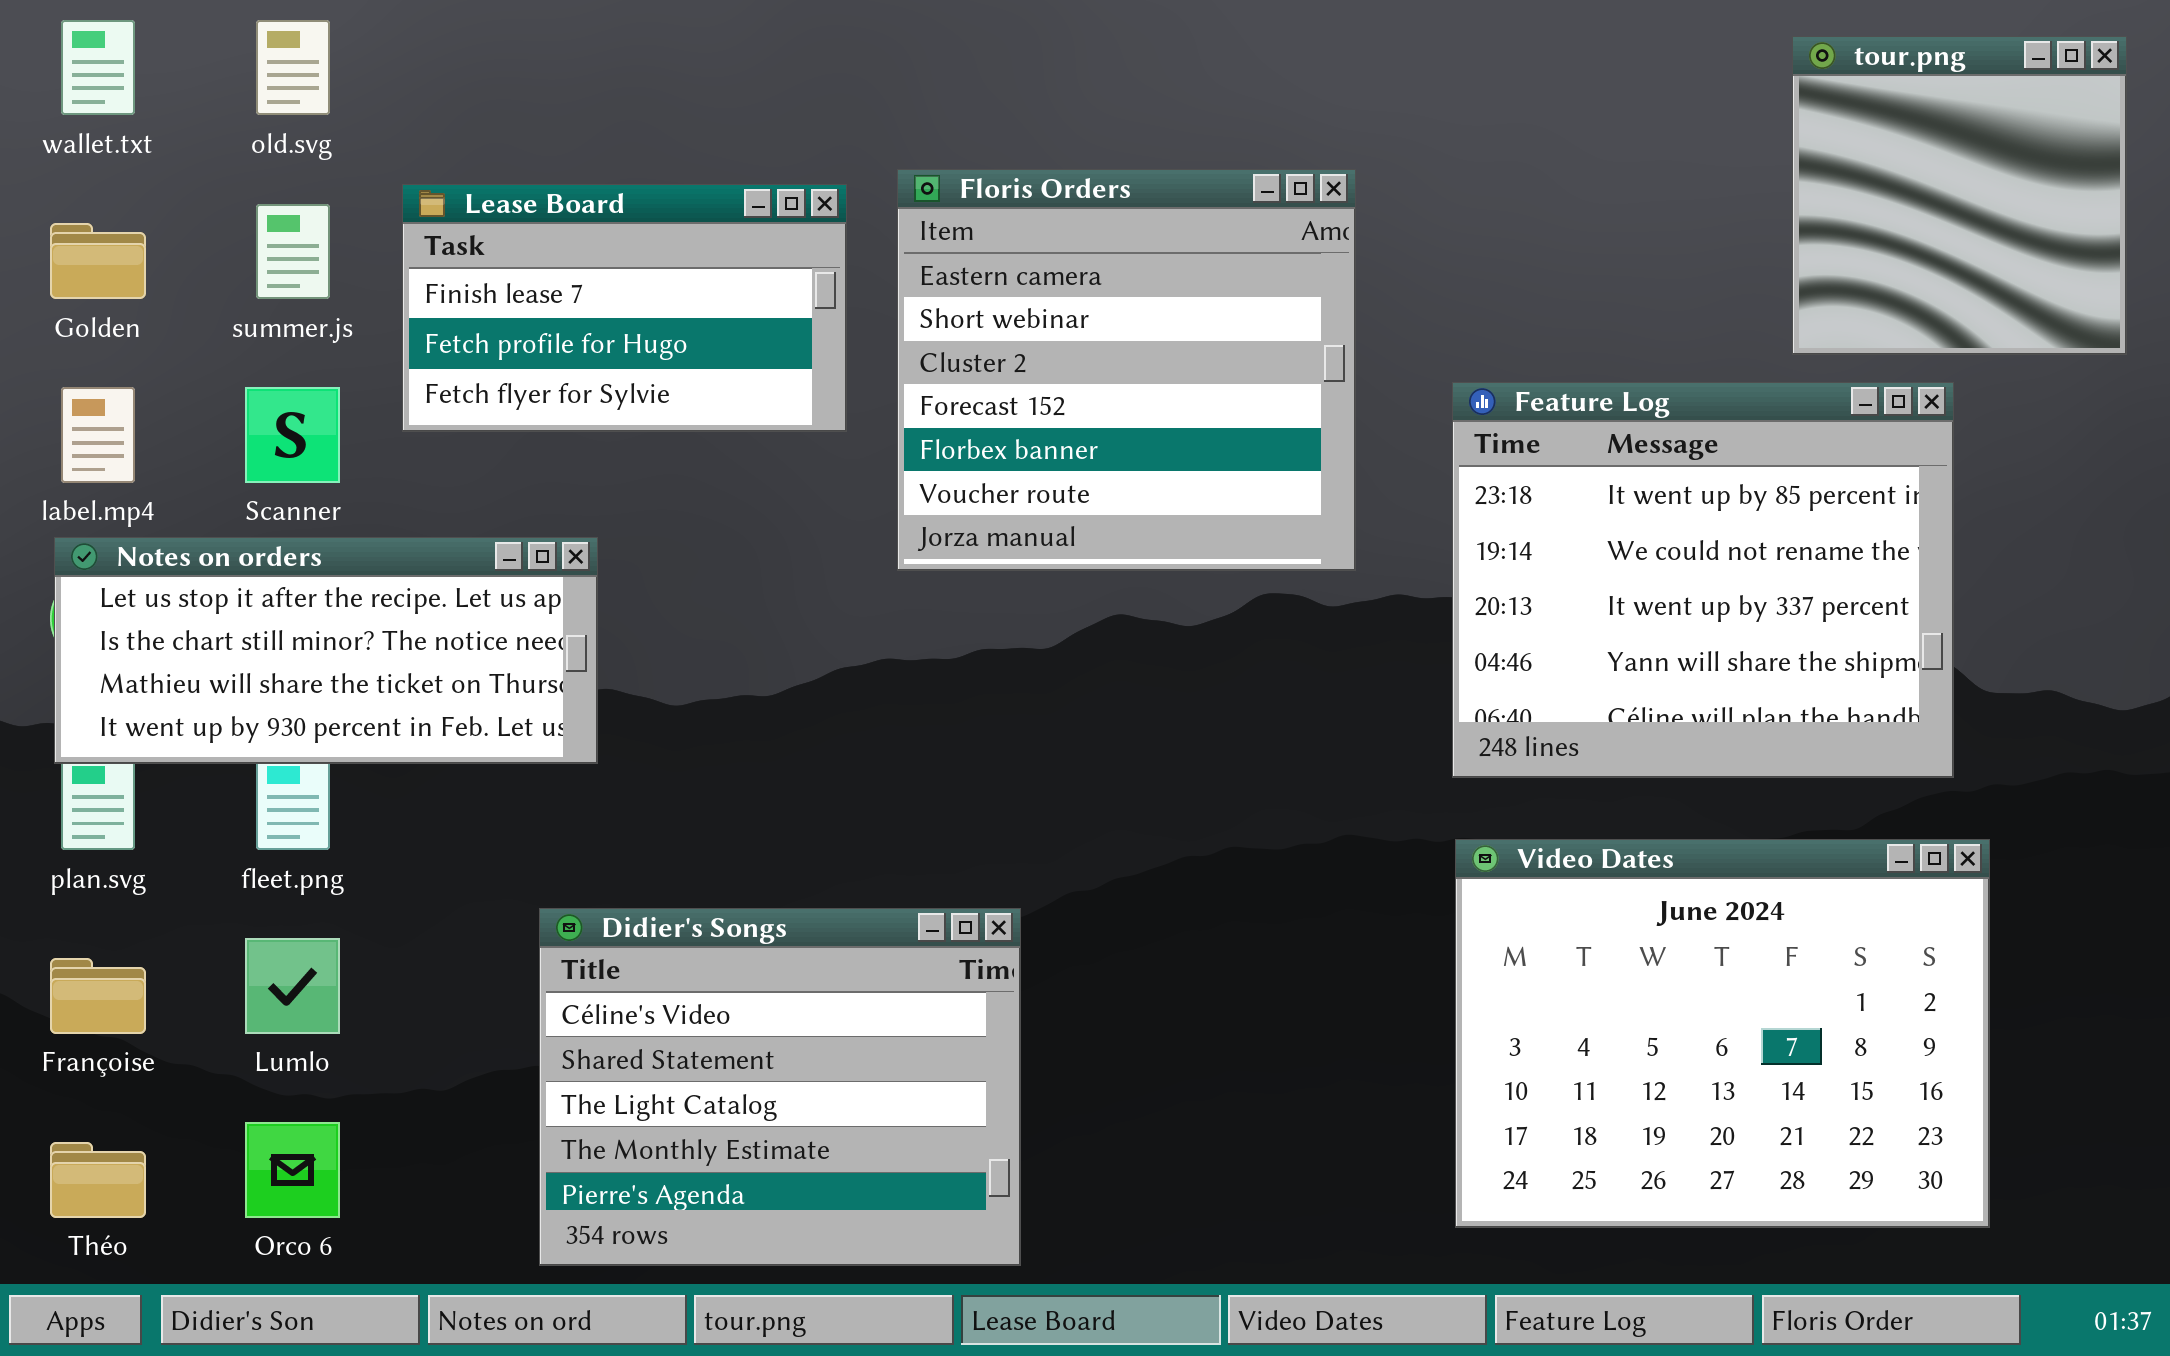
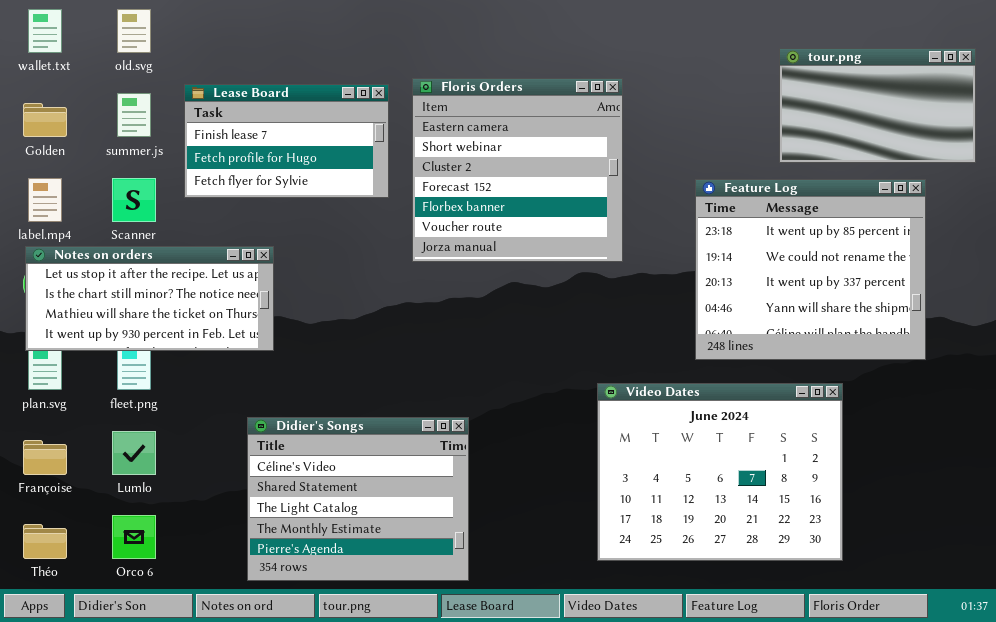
tour.png: [1792,36,2127,355] -> [779,48,976,163], resized
Feature Log: [1452,382,1954,778] -> [695,179,926,360], moved
Video Dates: [1455,839,1990,1228] -> [597,383,843,561], moved

